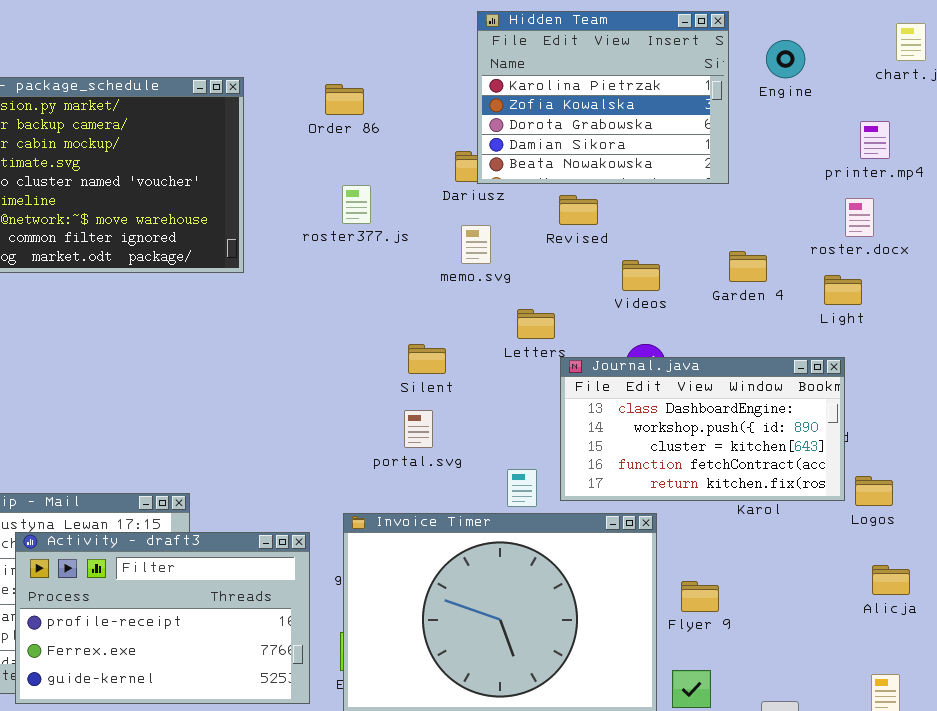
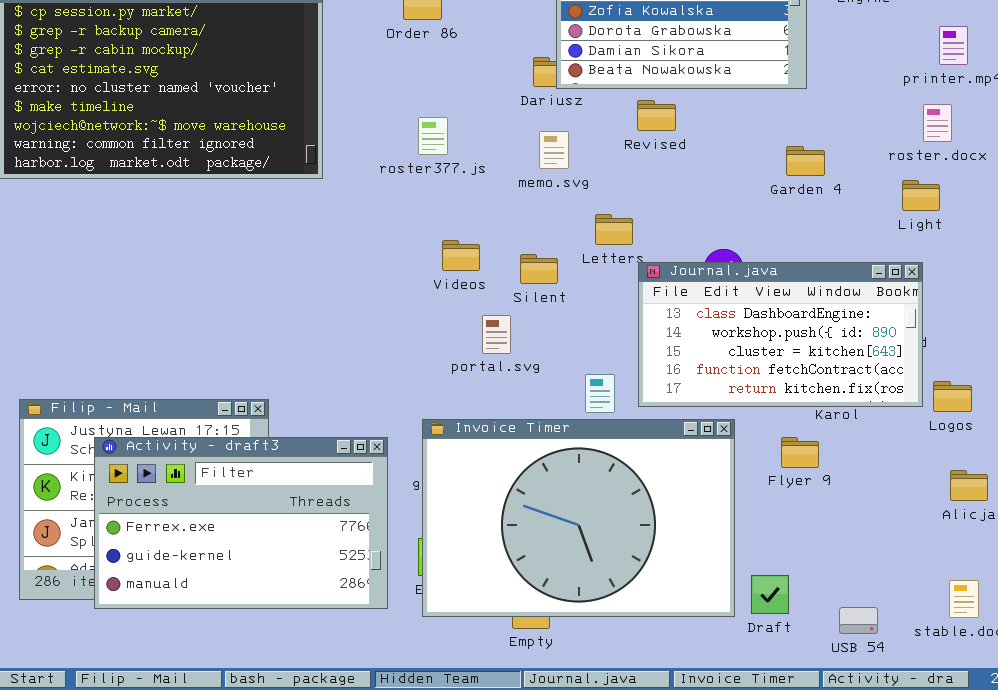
roster377.js: [342,185,371,224] -> [418,117,448,155], moved
Garden 4: [729,251,767,282] -> [786,146,825,176], moved
Videos: [622,260,660,291] -> [442,240,480,271], moved
Silent: [408,344,446,374] -> [520,254,558,284], moved
Activity - draft3: [15,532,310,704] -> [94,437,388,609], scrolled down 1 row
Flyer 9: [681,581,719,612] -> [781,437,819,468], moved

